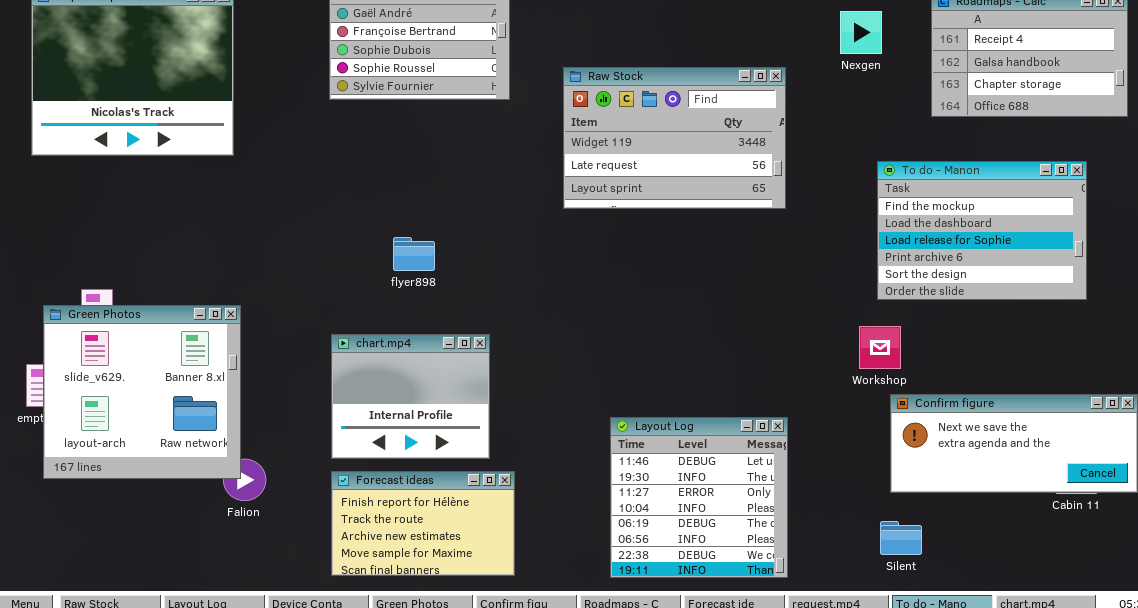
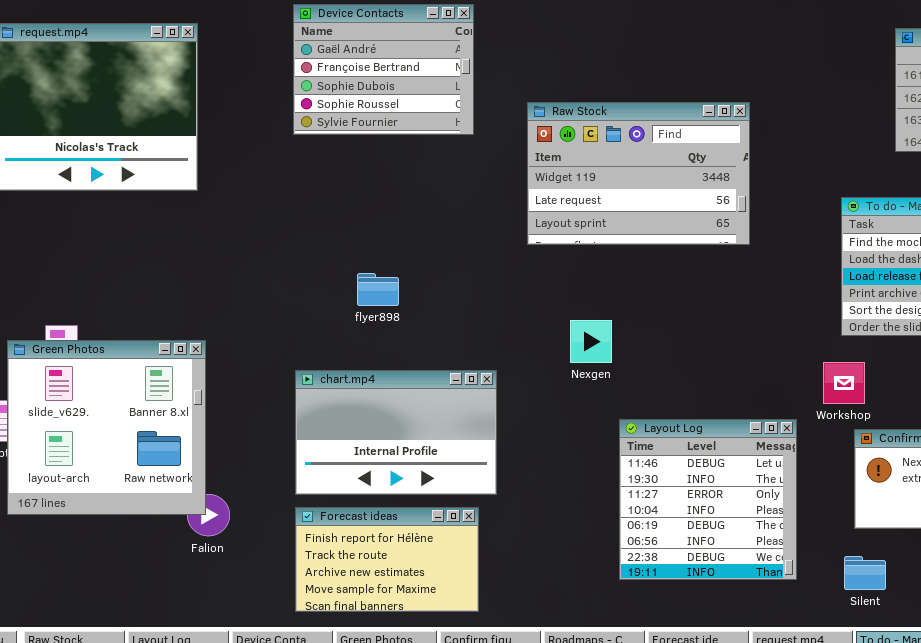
Nexgen: [840,11,882,54] -> [570,320,612,363], moved
chart.mp4: [331,334,490,459] -> [295,370,497,495], resized
Layout Log: [610,417,788,578] -> [619,419,797,580], moved

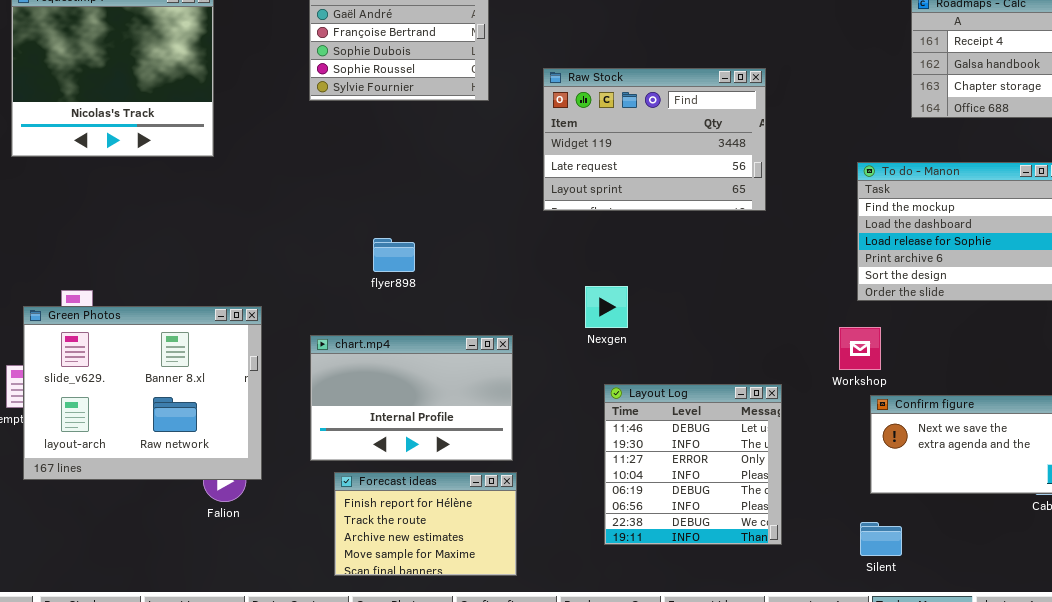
Green Photos: [7,340,206,515] -> [23,306,262,480], resized
Layout Log: [619,419,797,580] -> [604,384,782,545], moved
Forecast ideas: [295,507,479,612] -> [334,472,517,576], moved

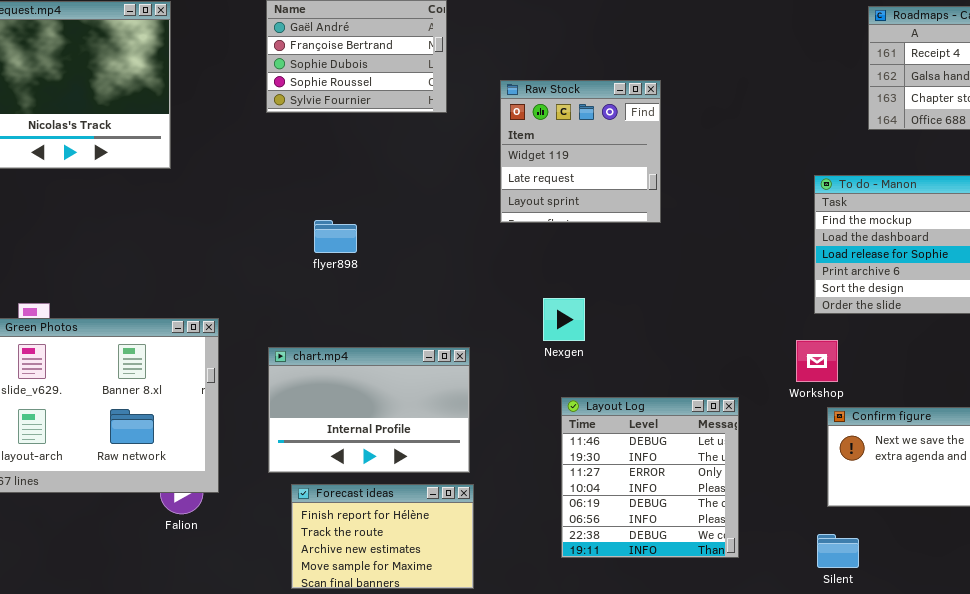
Raw Stock: [543,68,766,211] -> [500,80,661,223], resized
flyer898: [373,238,415,272] -> [314,220,357,253], moved

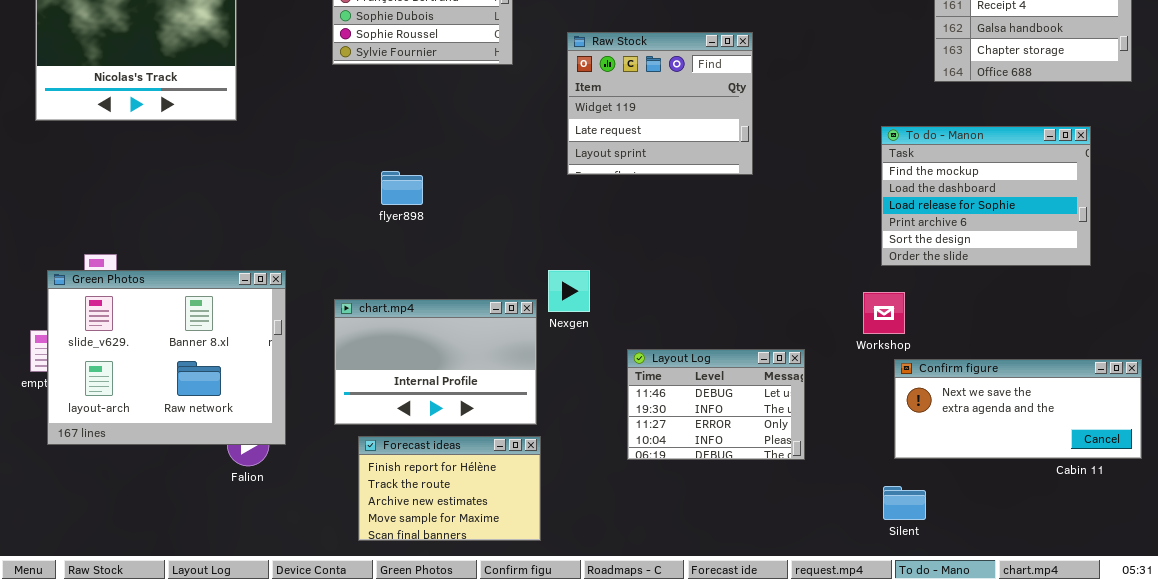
Raw Stock: [500,80,661,223] -> [567,32,753,175], resized
Nexgen: [543,298,585,341] -> [548,270,590,312], moved
Layout Log: [561,397,739,558] -> [627,349,805,460], resized

